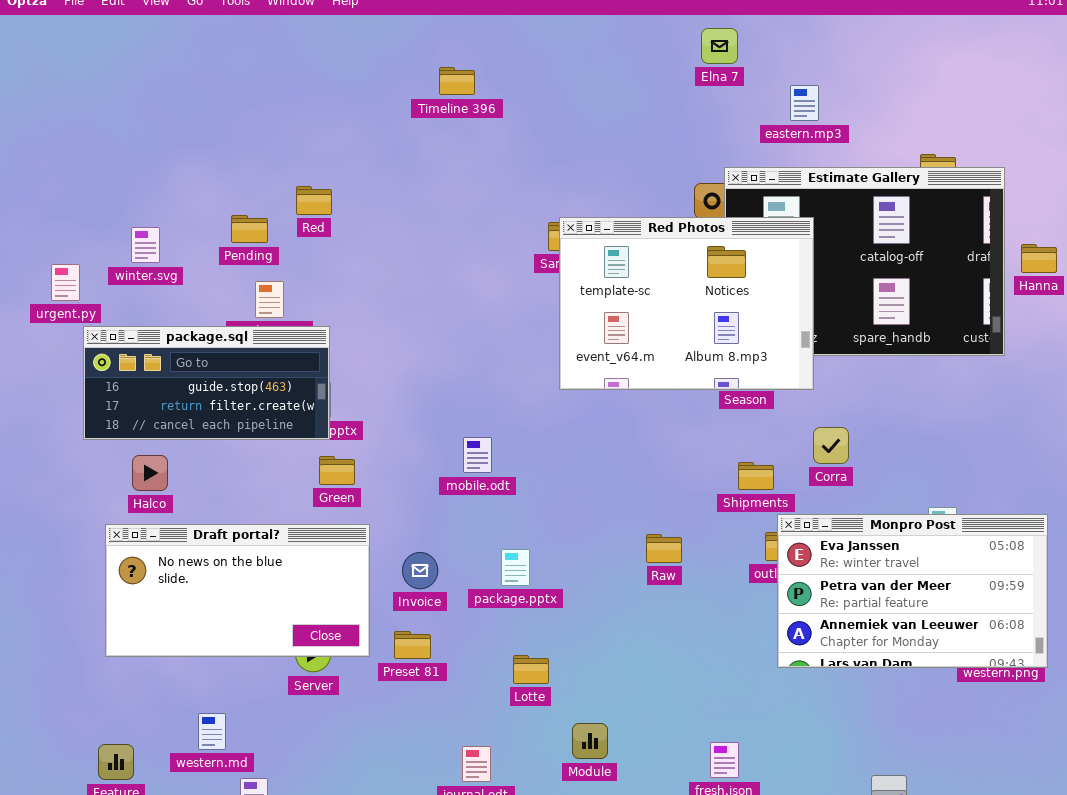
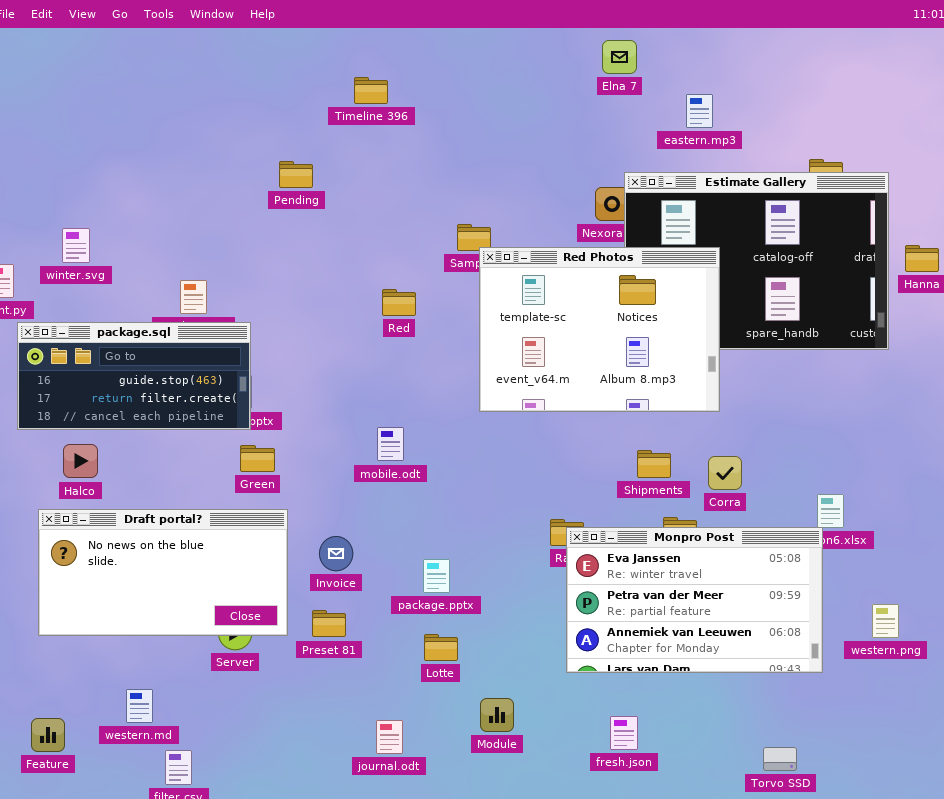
Red: [296,186,332,215] -> [382,289,416,316], moved
Pending: [231,215,268,243] -> [279,161,313,188], moved
Red Photos: [559,217,814,390] -> [479,247,720,412], moved
Corra: [813,427,849,464] -> [708,456,742,490], moved
Monpro Post: [777,514,1048,668] -> [566,527,823,673], moved
package.pptx: [501,549,530,586] -> [423,559,450,593], moved

